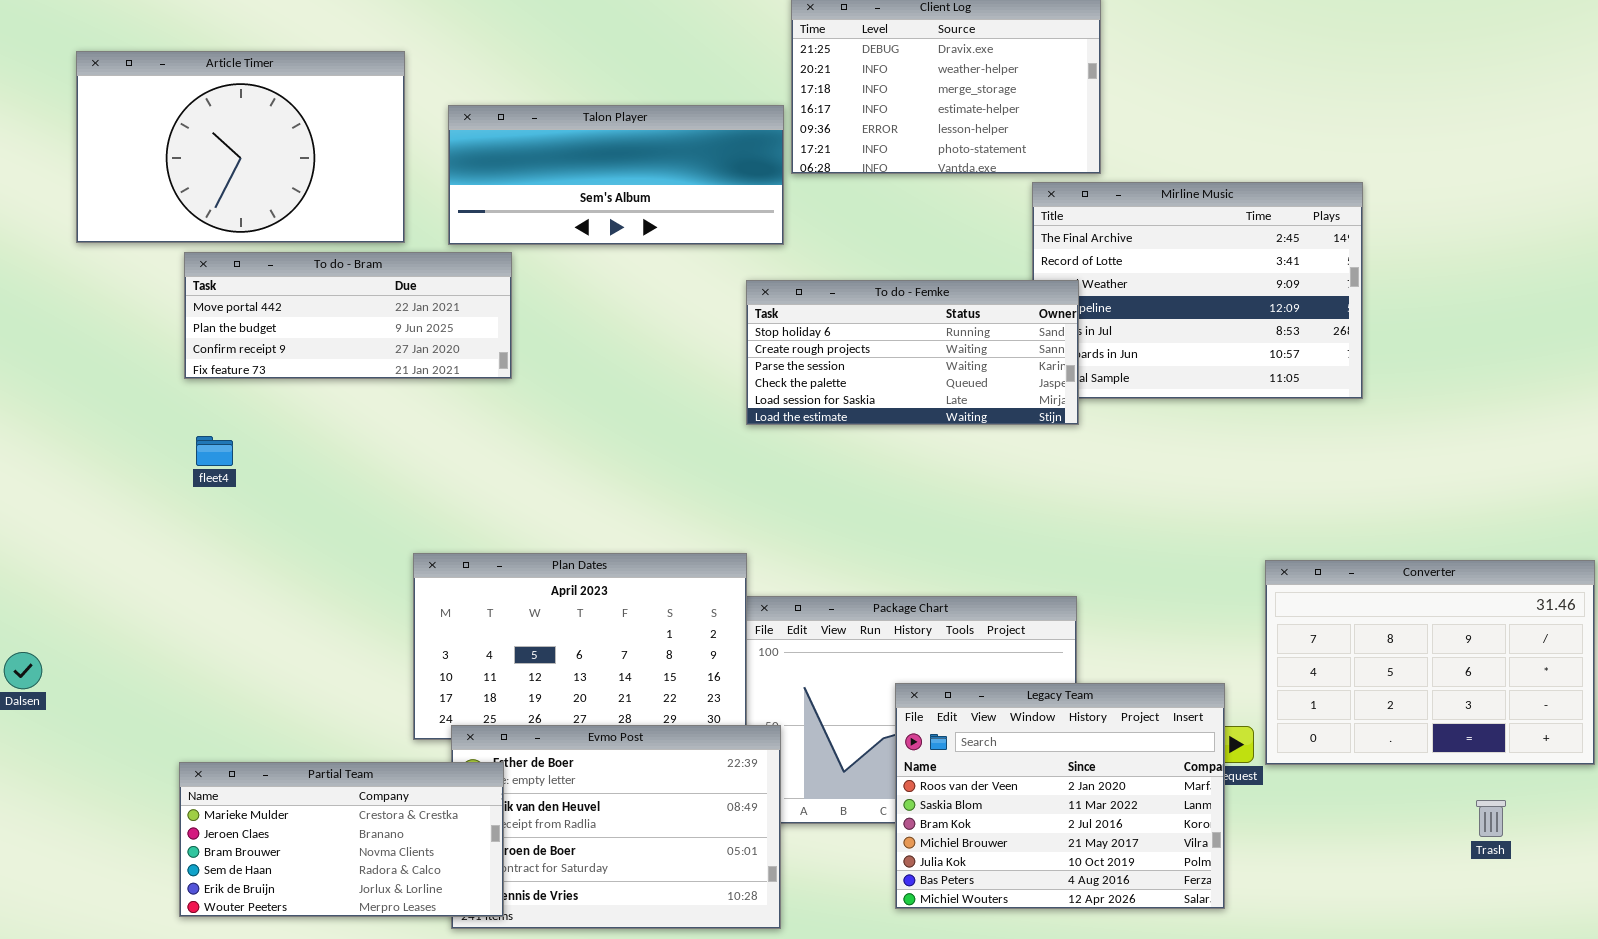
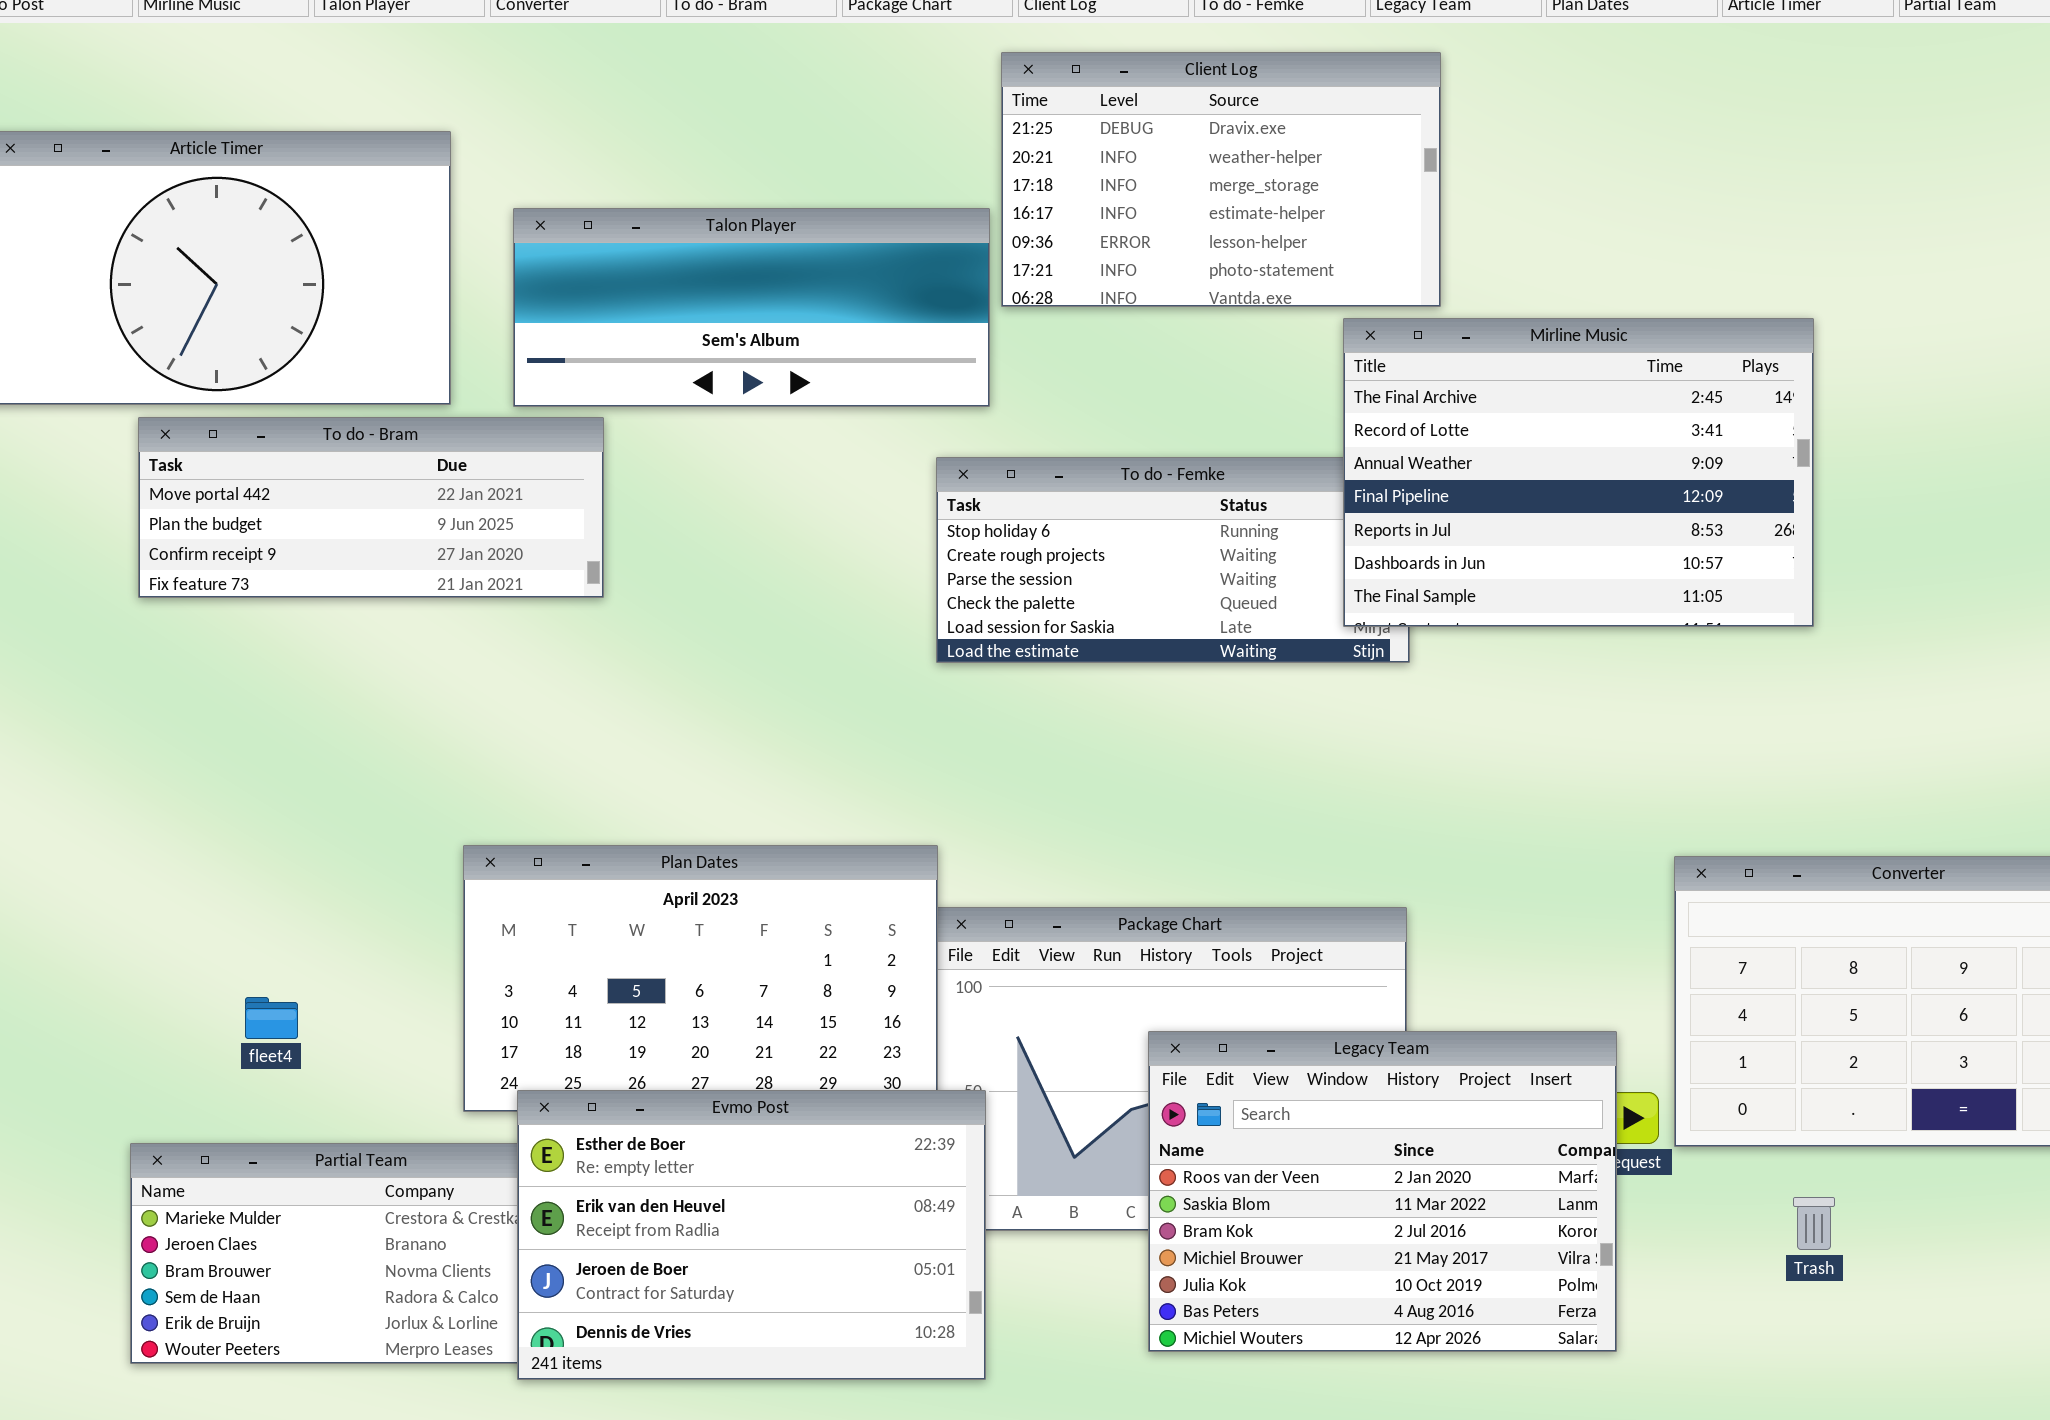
Mirline Music: [1032,182,1363,399] -> [1343,318,1814,627], raised
fleet4: [196,436,233,466] -> [245,997,298,1039], moved
Evmo Post: [451,725,781,929] -> [517,1090,986,1380], raised
Trash: [1476,800,1506,837] -> [1793,1197,1835,1250], moved

